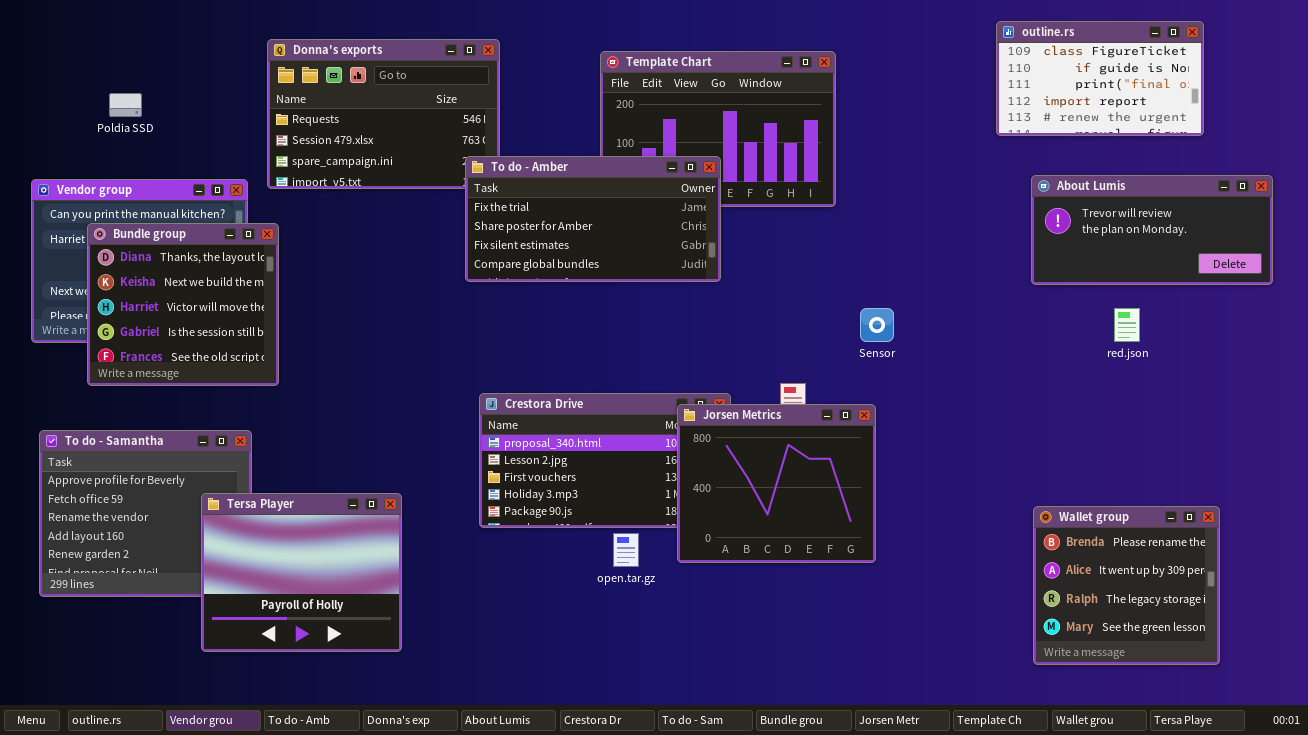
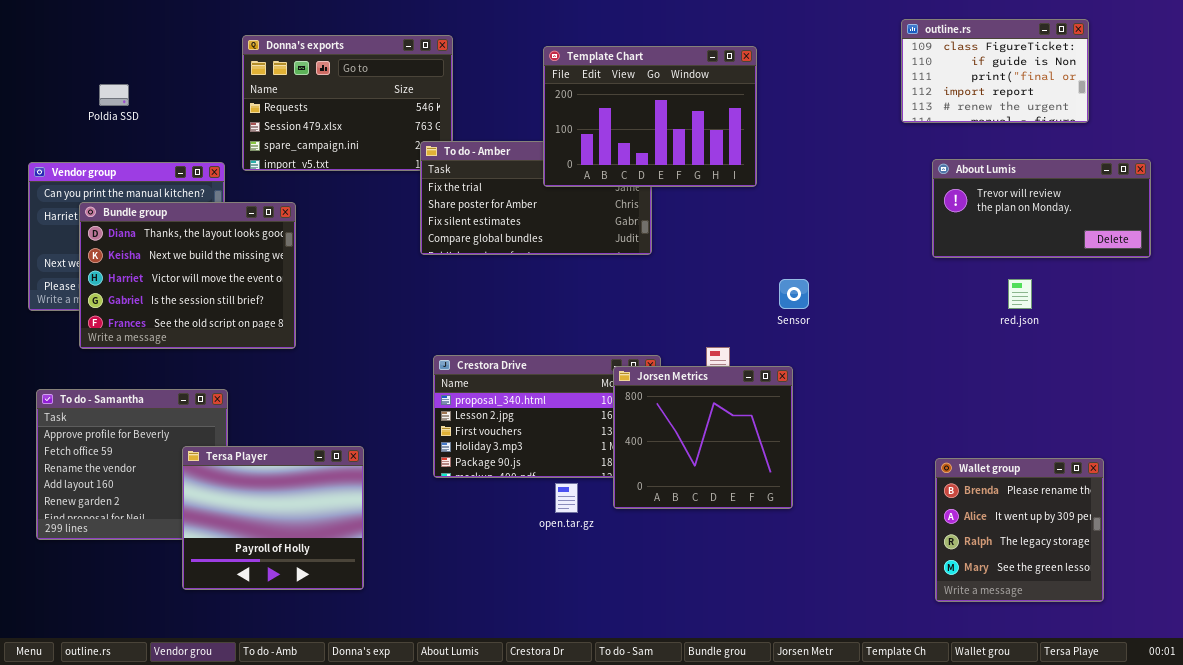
Template Chart: [600,51,836,207] -> [543,46,757,187], raised
Bundle group: [87,223,279,386] -> [79,202,296,349], resized

